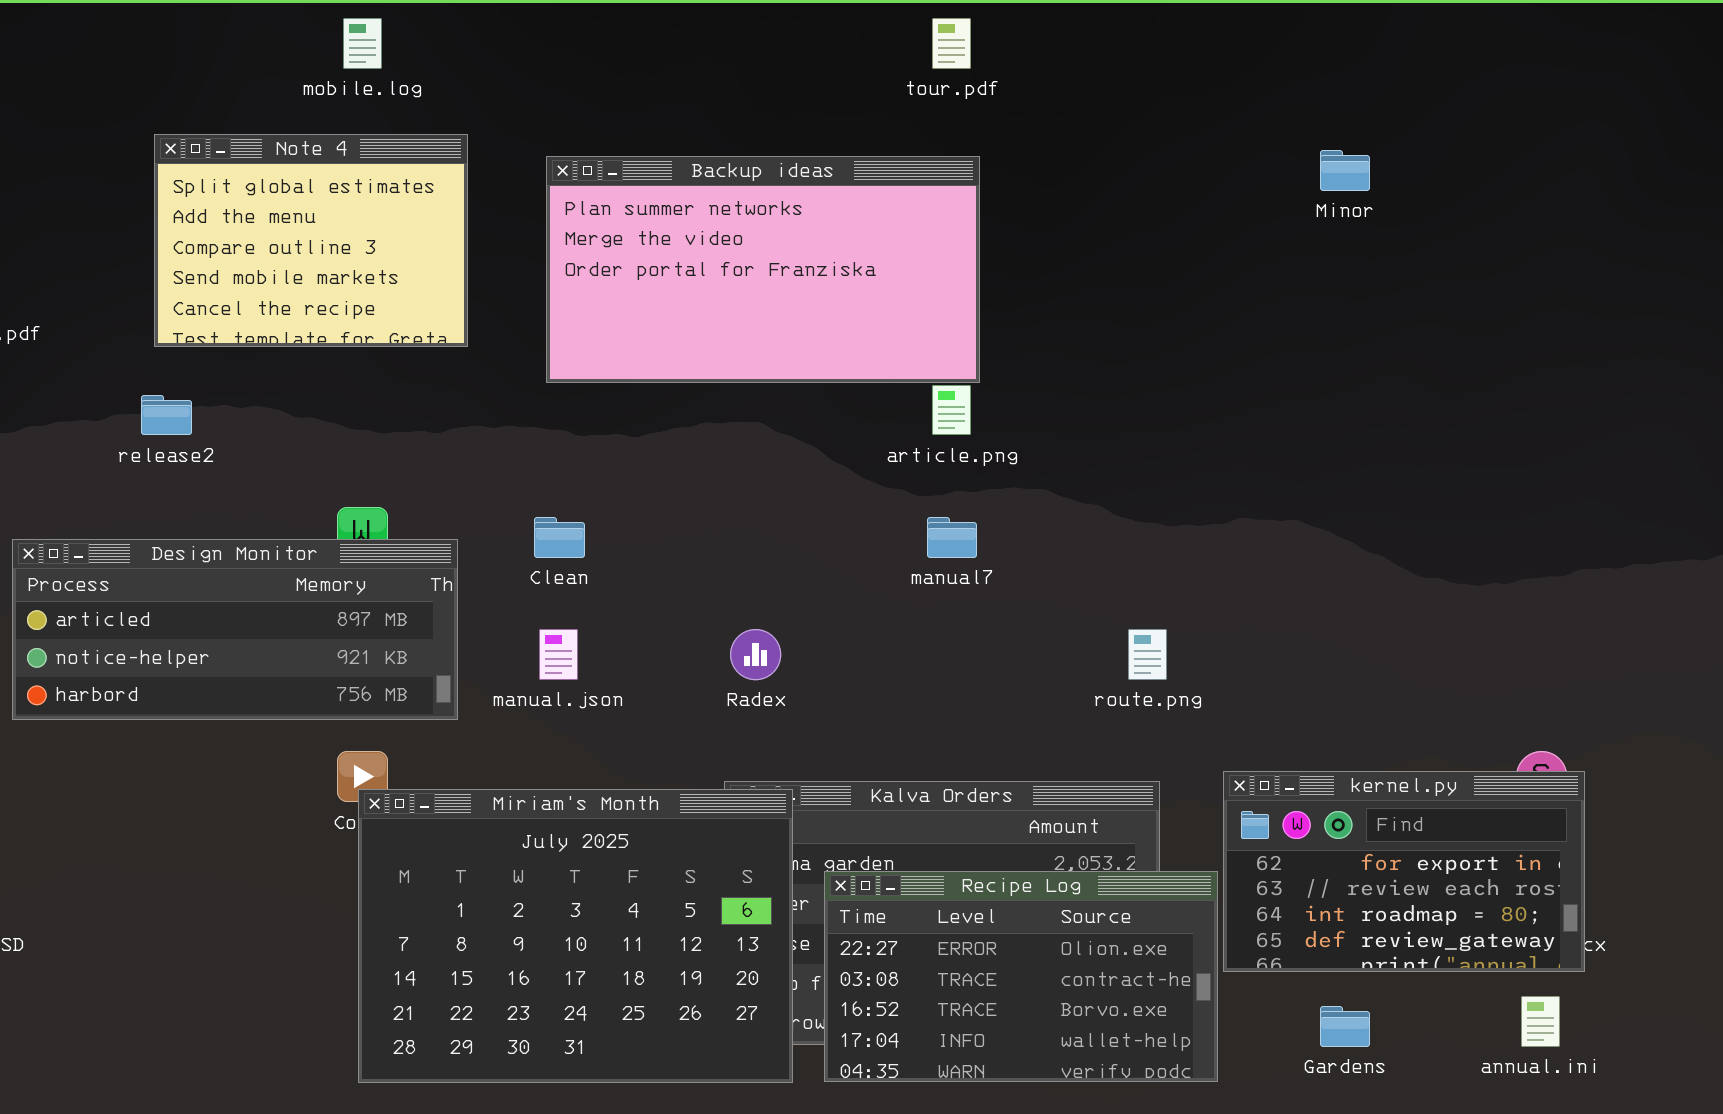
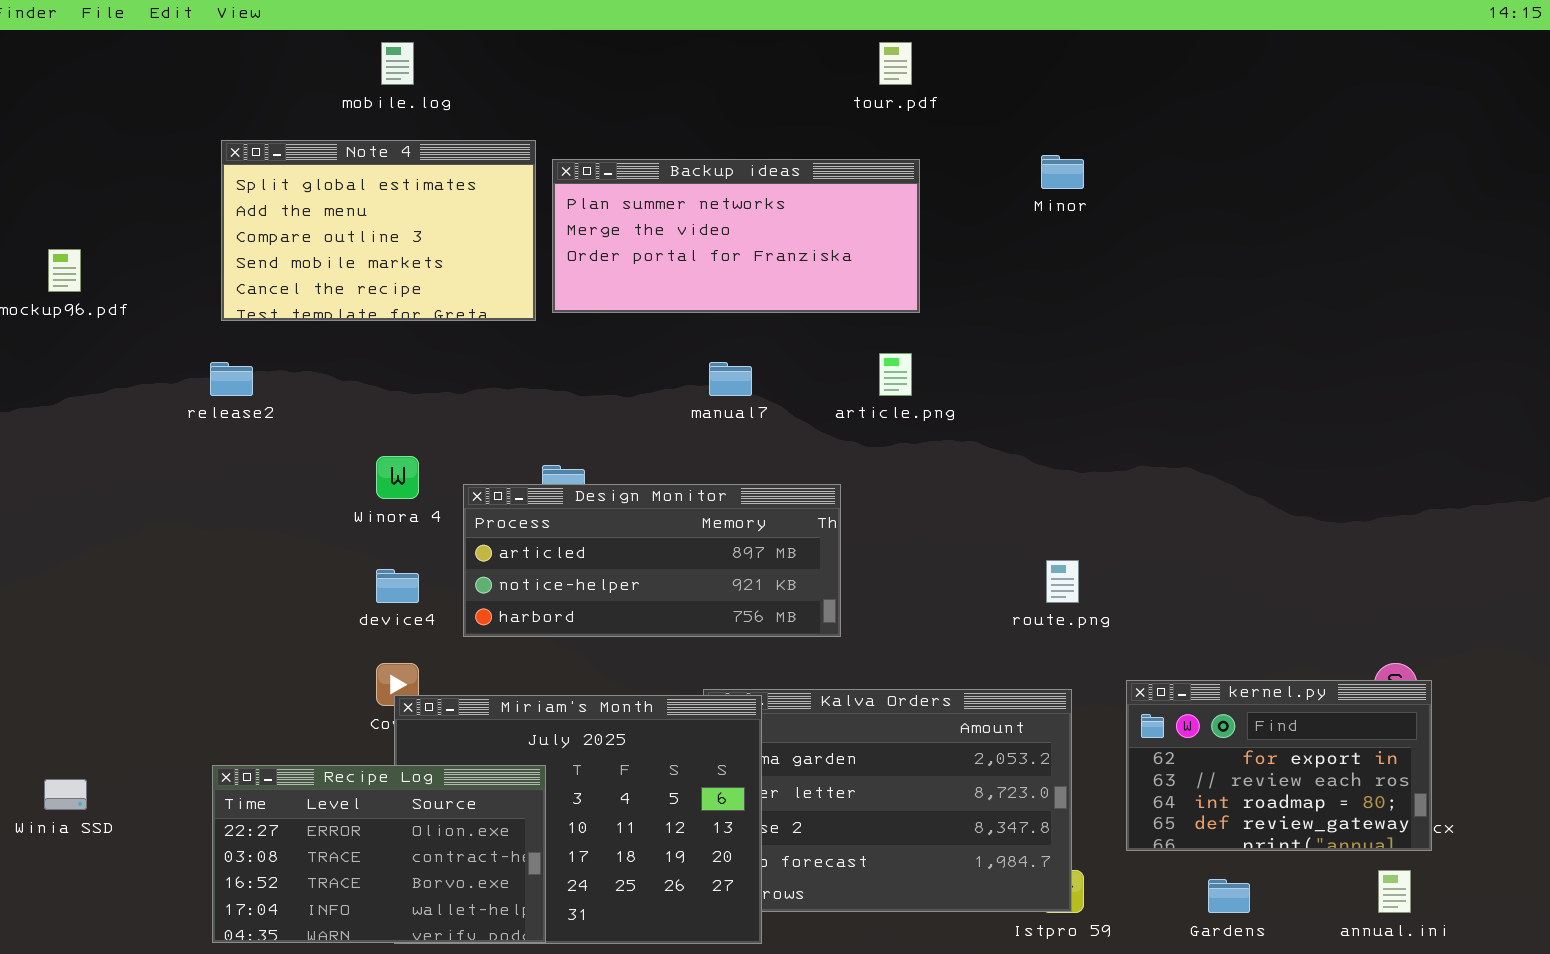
Note 4: [154,134,468,347] -> [221,140,536,321], resized
Minor: [1320,150,1370,191] -> [1041,155,1084,189], moved
Backup ideas: [546,156,980,383] -> [552,159,920,313], resized
manual7: [927,517,977,558] -> [709,362,752,396], moved
Design Monitor: [12,539,458,720] -> [463,484,841,637], moved
Recipe Log: [824,871,1218,1082] -> [212,765,546,943], moved

